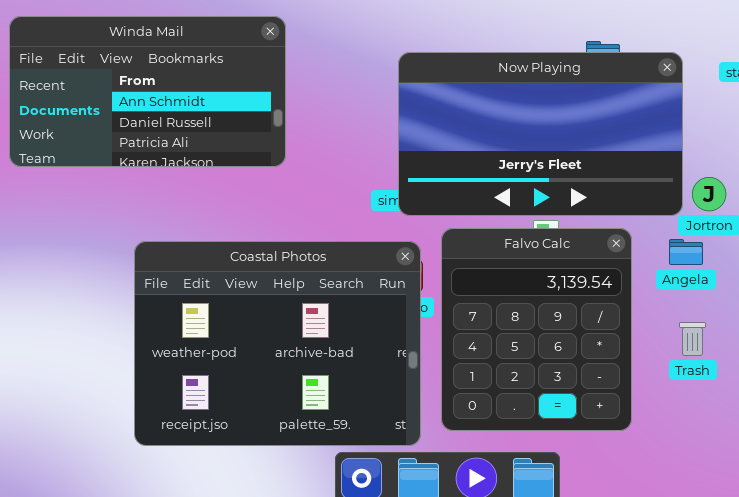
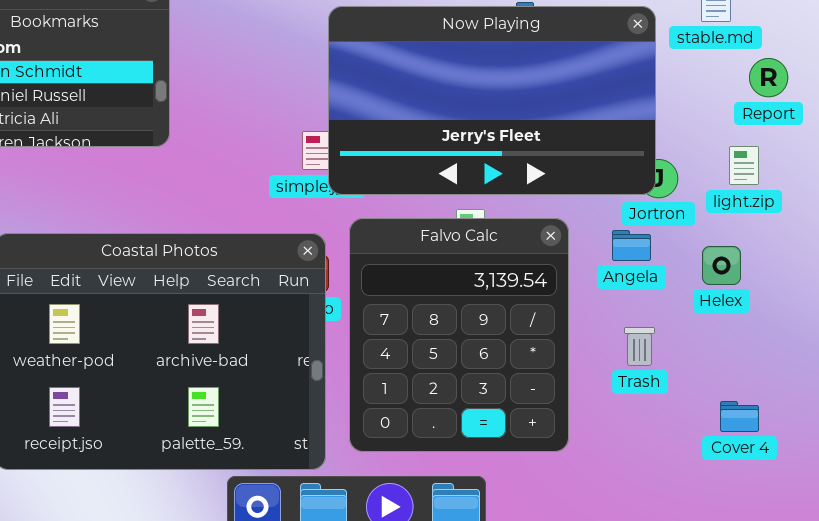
Now Playing: [398,52,683,216] -> [328,6,656,195], moved

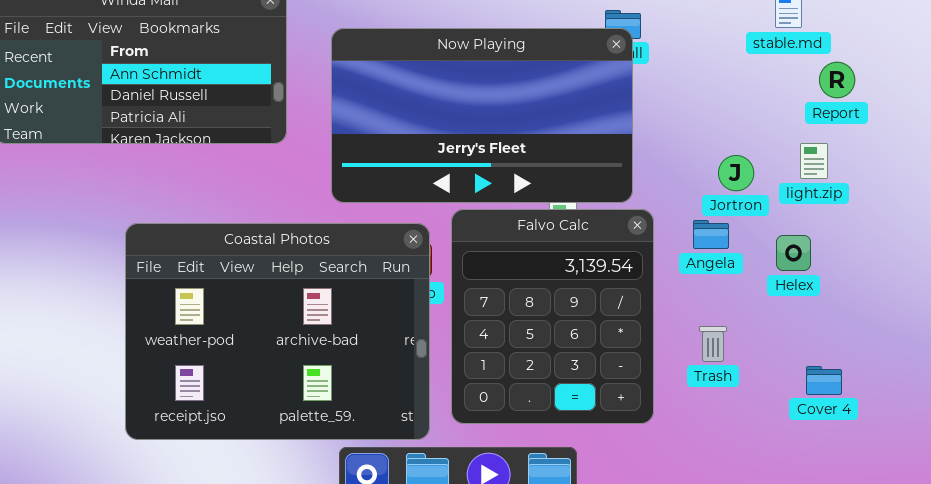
Now Playing: [328,6,656,195] -> [331,28,633,203], moved
Trash: [624,327,655,366] -> [699,326,727,362], moved
Cover 4: [720,401,759,432] -> [806,366,842,395], moved

